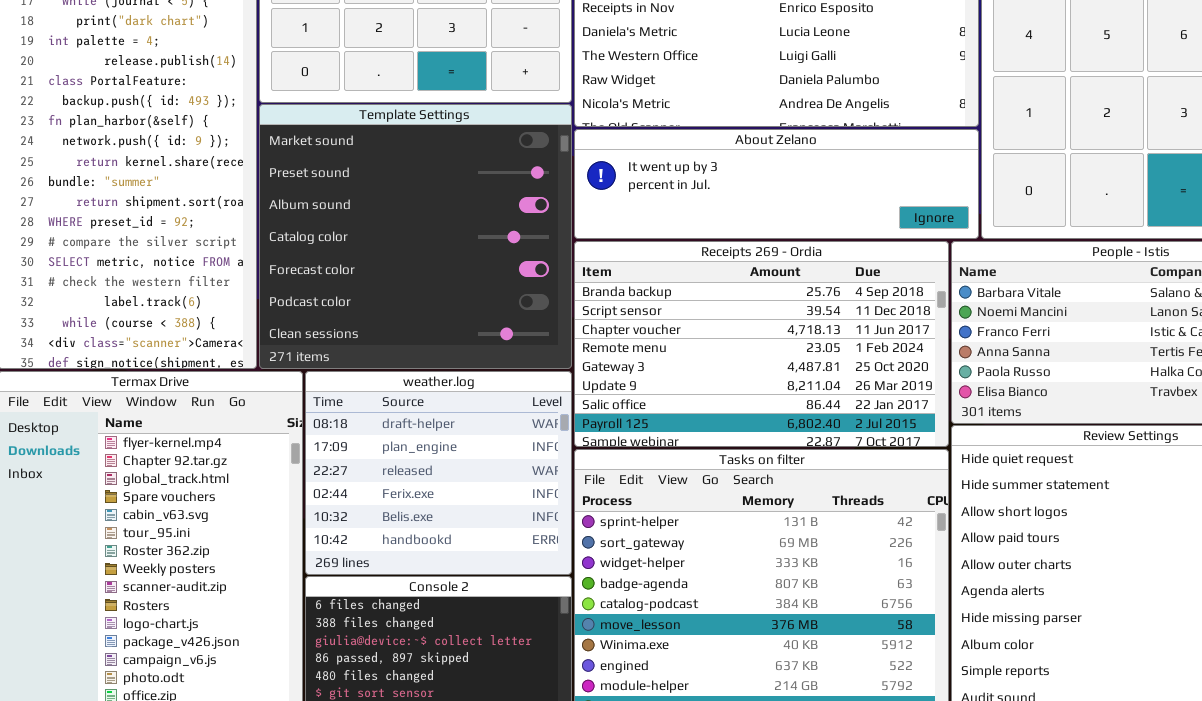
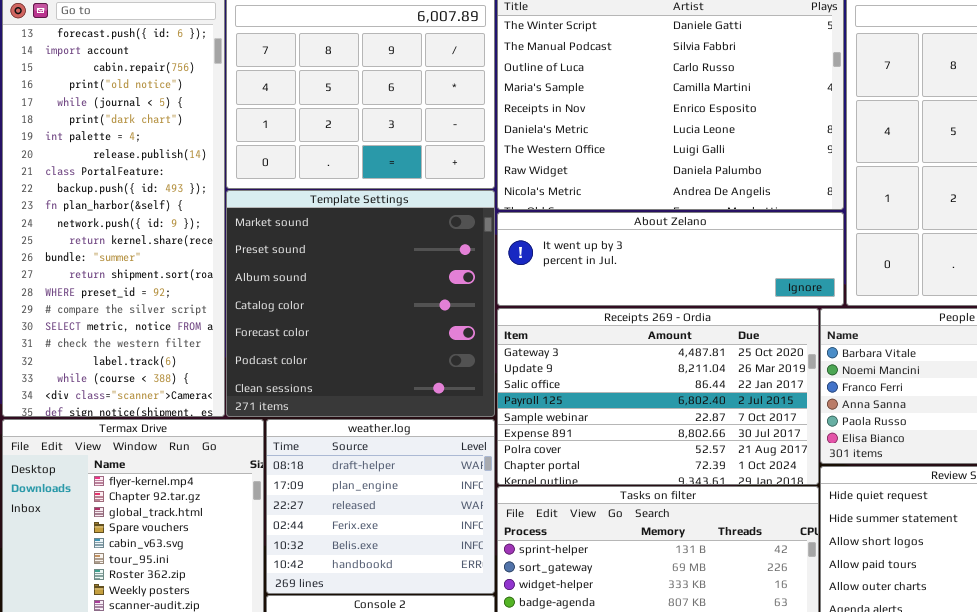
Receipts 269 - Ordia: [574,241,949,447] -> [497,308,819,485], scrolled down 4 rows

